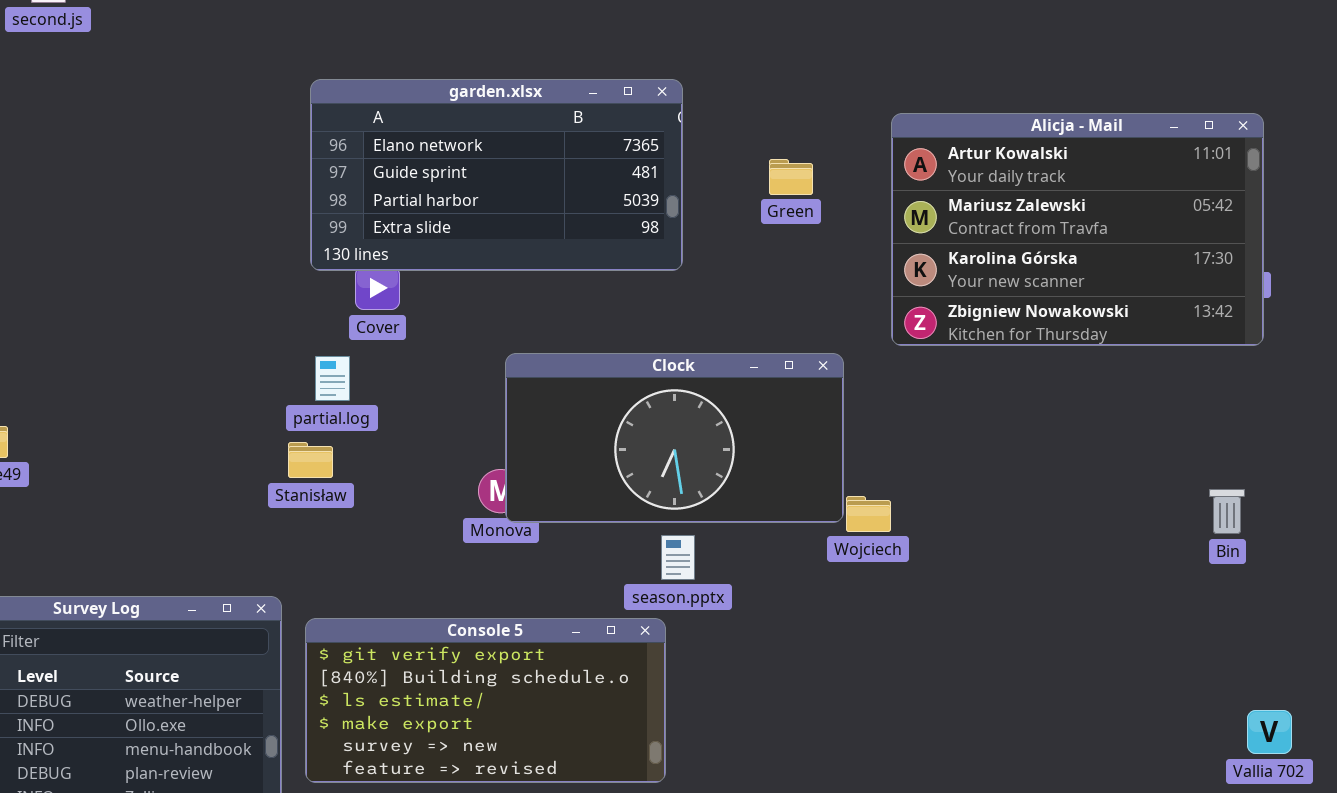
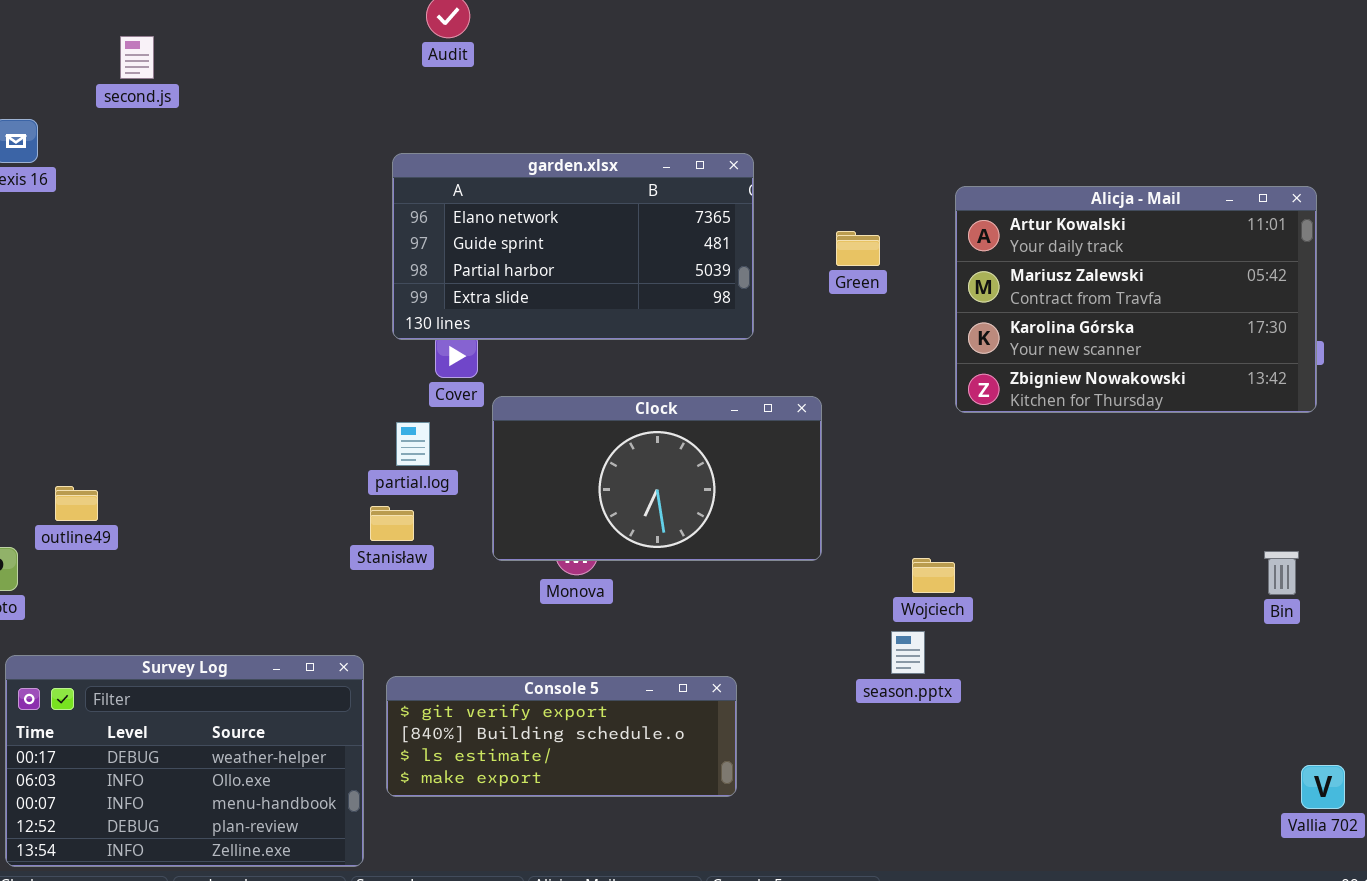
Clock: [505,353,844,523] -> [492,396,822,561], moved
season.pptx: [661,535,695,580] -> [891,631,925,674], moved
Console 5: [305,618,666,783] -> [386,676,737,797], resized

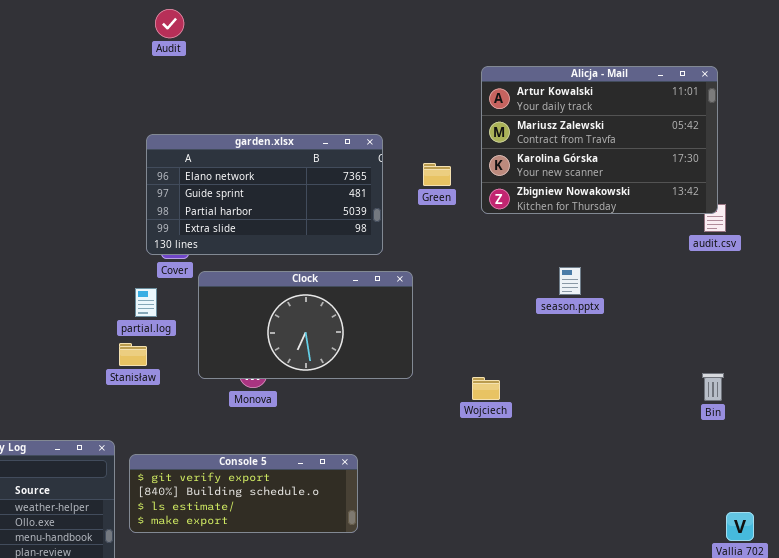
garden.xlsx: [392,153,754,340] -> [146,134,383,255], moved
Alicja - Mail: [955,186,1317,413] -> [481,66,718,214], moved
season.pptx: [891,631,925,674] -> [559,267,581,295], moved

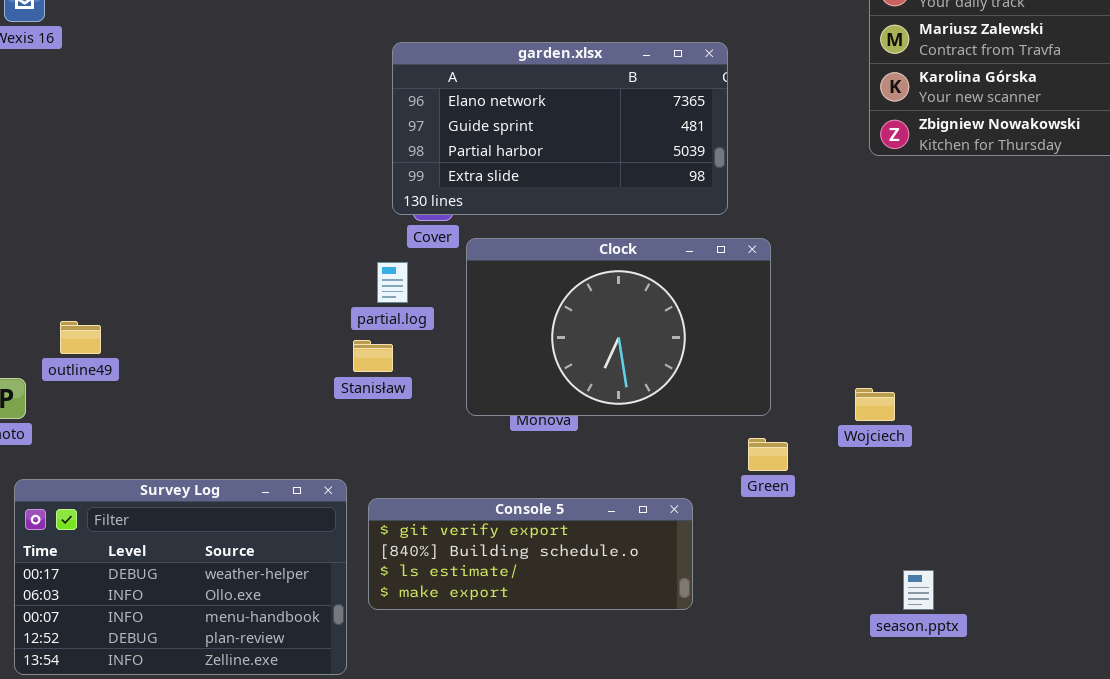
Green: [423,163,451,186] -> [748,438,788,471], moved
season.pptx: [559,267,581,295] -> [903,570,934,610], moved
Clock: [198,271,413,379] -> [466,238,771,416], resized

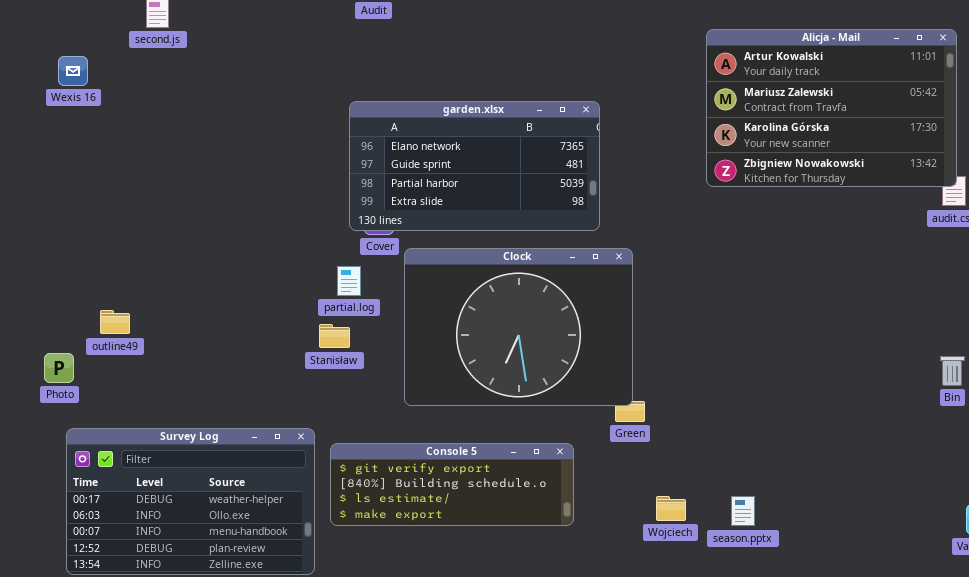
Clock: [466,238,771,416] -> [404,248,633,406], resized
Wojciech: [855,388,895,421] -> [656,496,686,521], moved

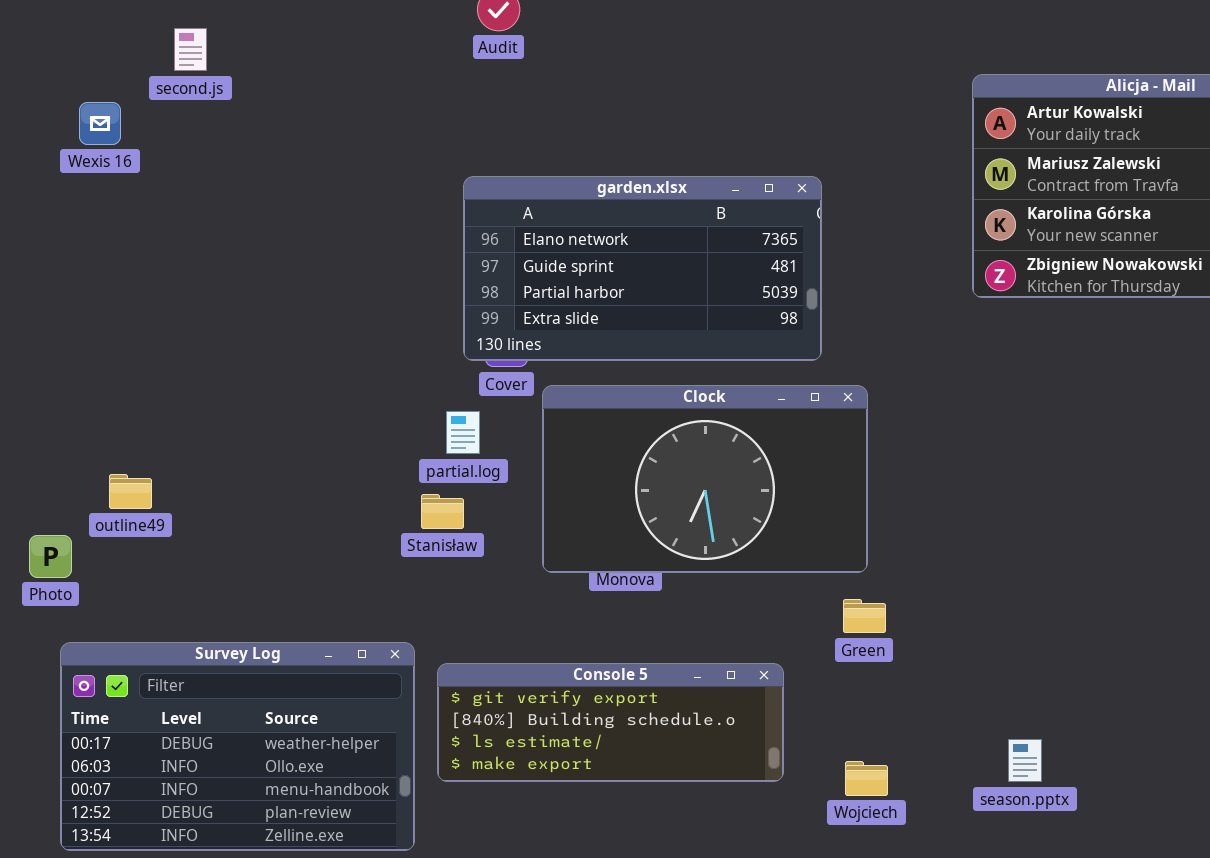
Wexis 16: [58,56,88,86] -> [79,102,121,145], moved
Clock: [404,248,633,406] -> [542,385,868,573], resized
Wojciech: [656,496,686,521] -> [845,761,888,796], moved

